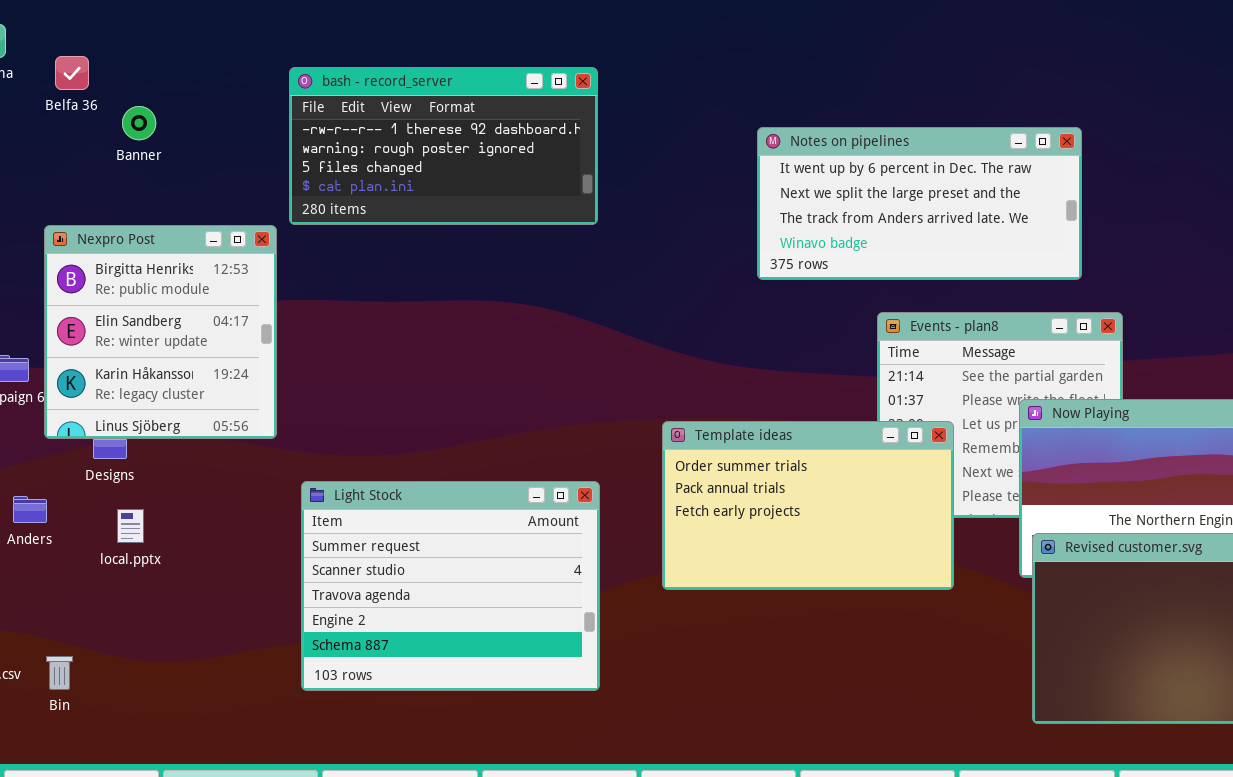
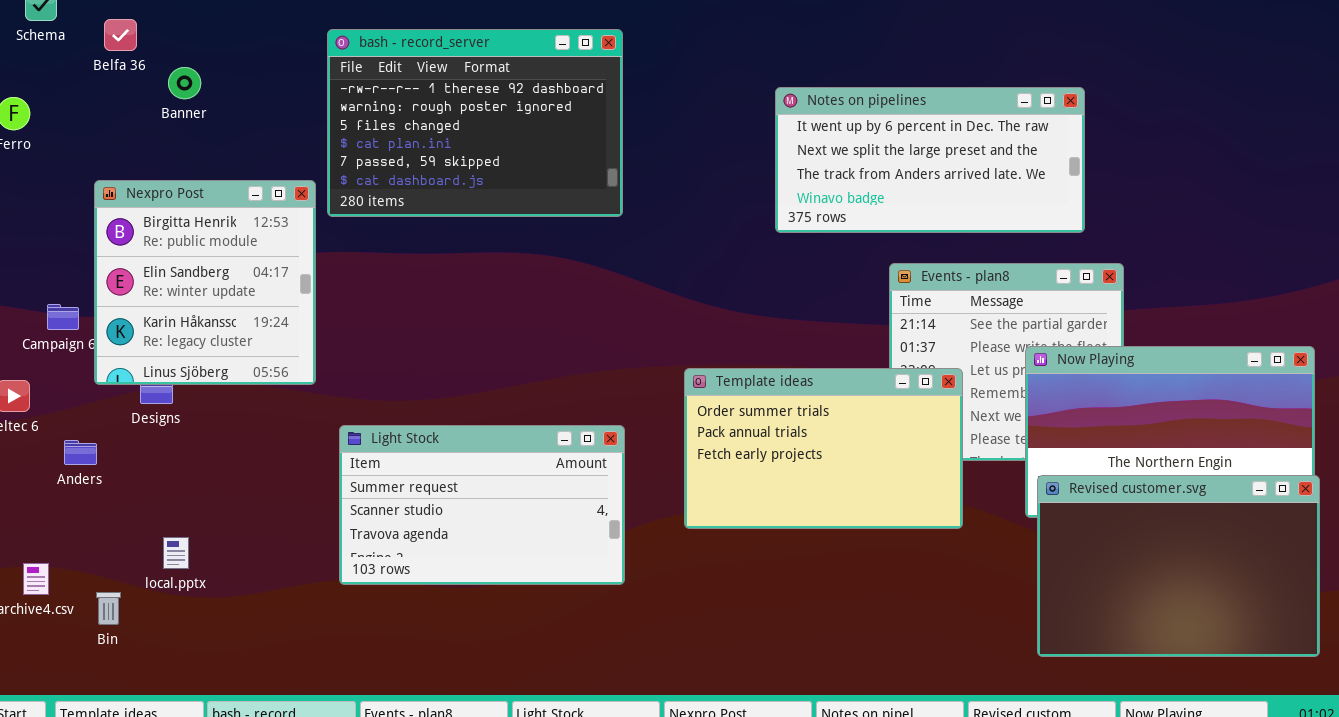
bash - record_server: [289,67,598,225] -> [327,29,623,217], resized
Light Stock: [301,481,600,691] -> [339,425,625,585], resized
local.pptx: [117,509,144,543] -> [163,537,189,569], moved

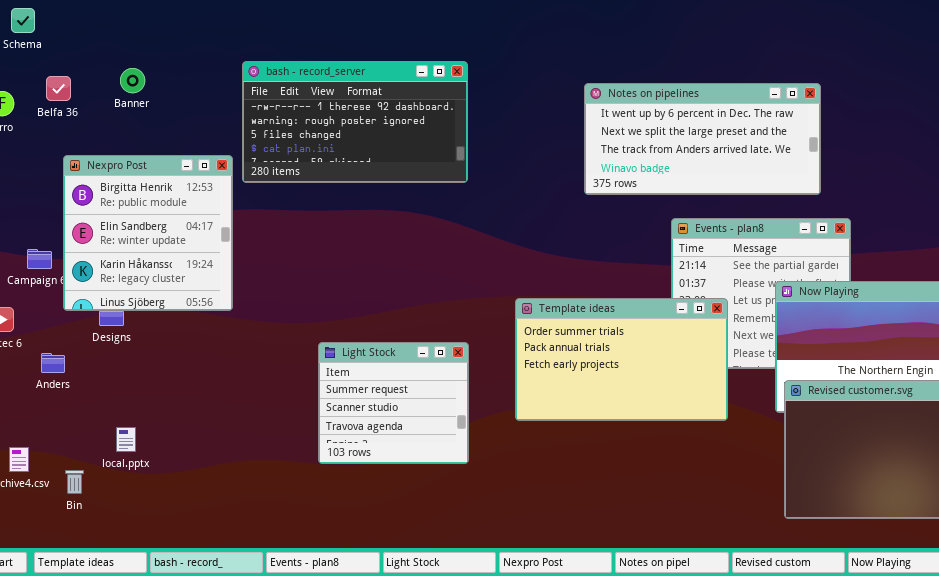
Belfa 36: [104,19,137,51] -> [46,76,71,101], moved
bash - record_server: [327,29,623,217] -> [242,61,468,183], resized
Light Stock: [339,425,625,585] -> [318,342,469,464], resized

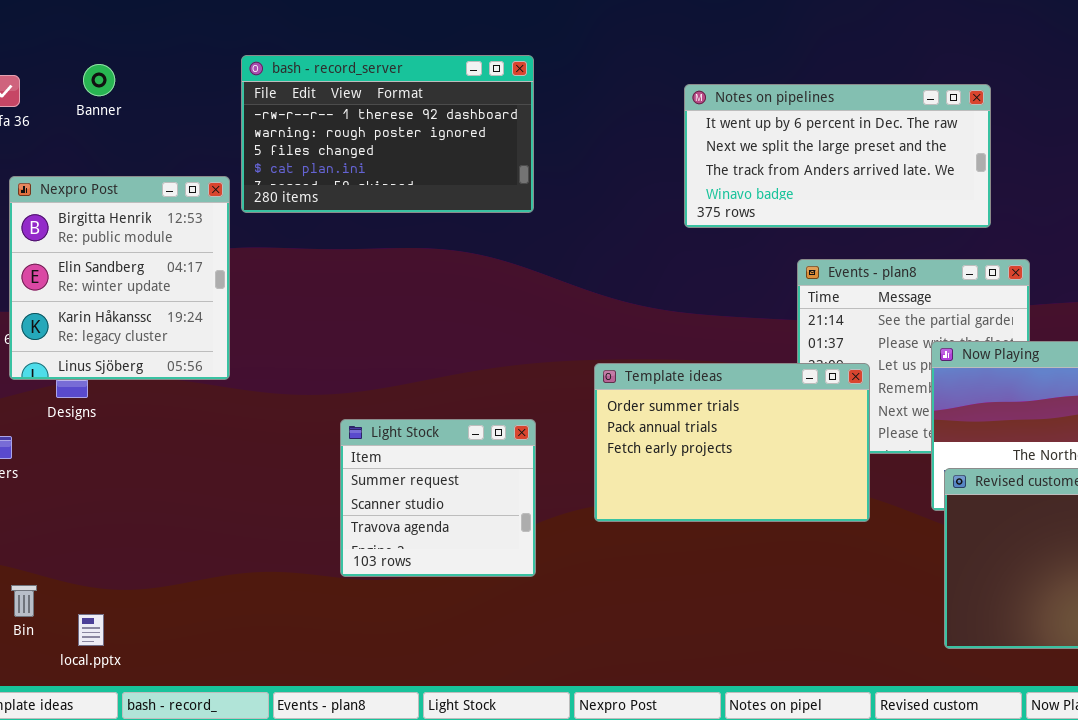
local.pptx: [116,427,136,452] -> [78,614,104,646], moved

